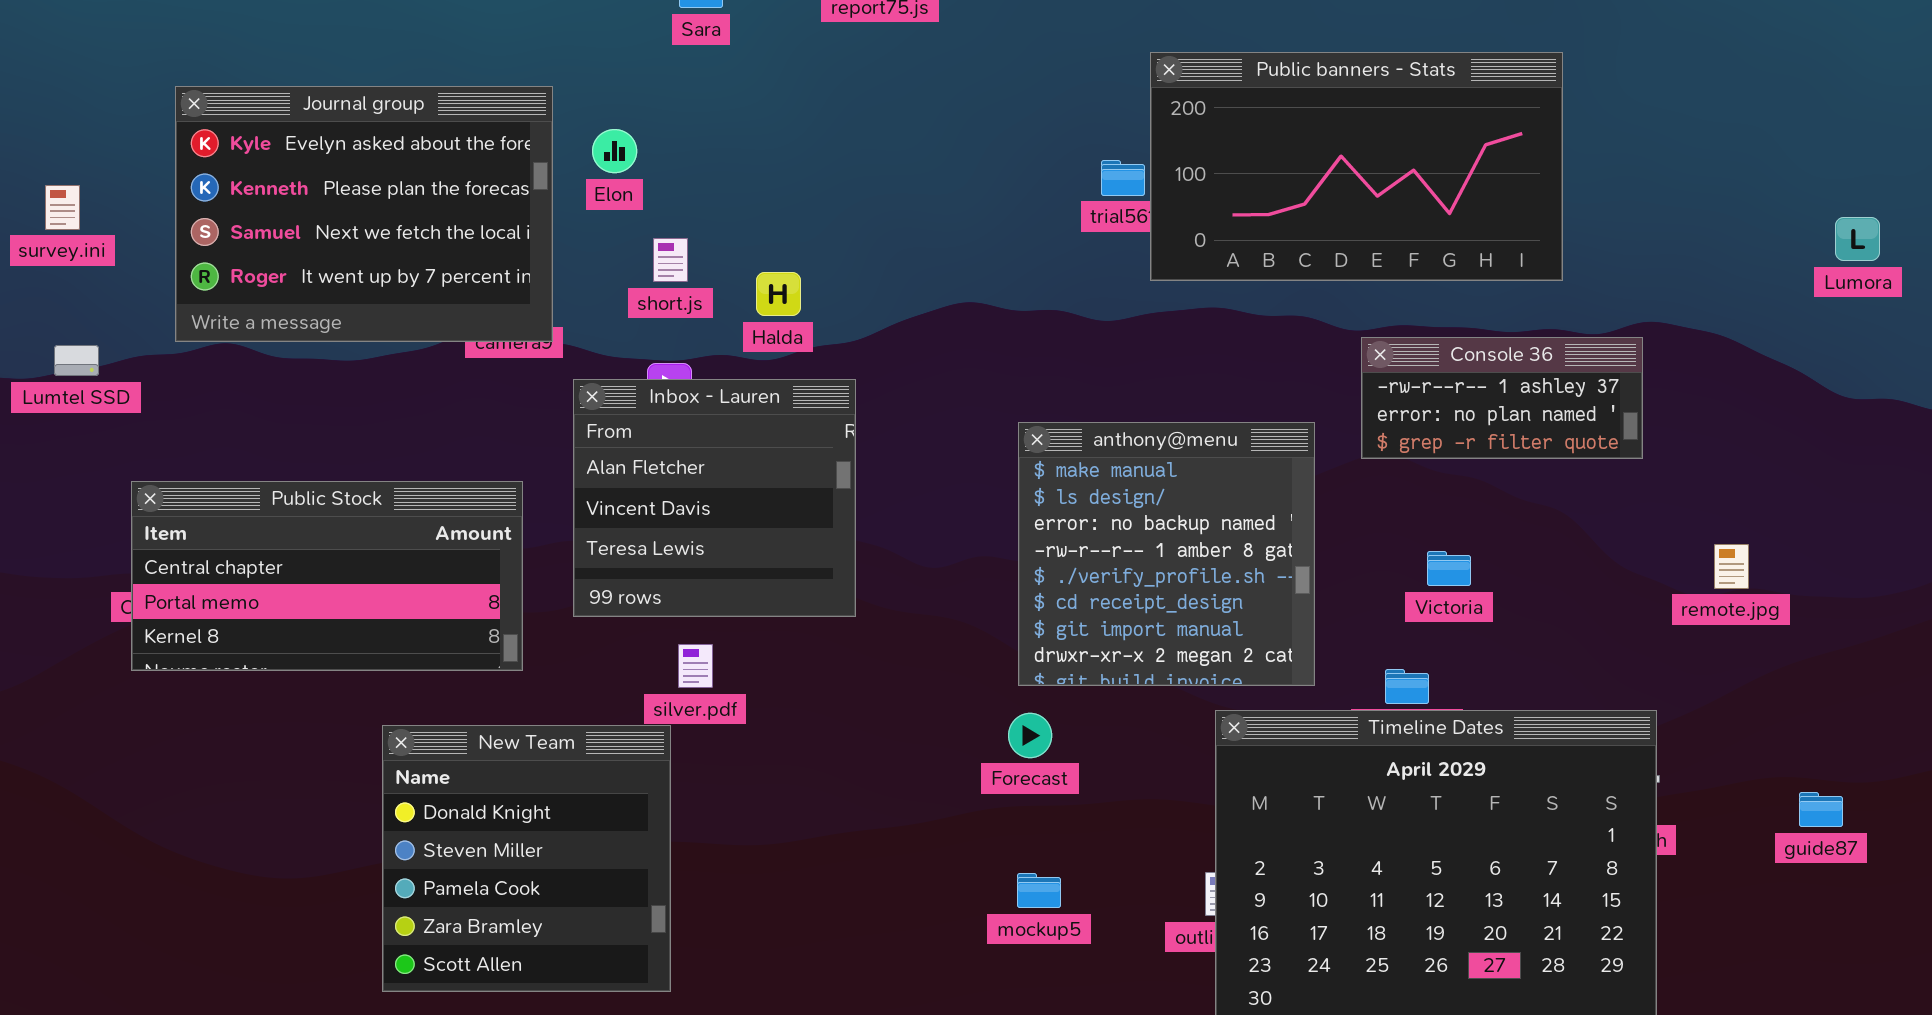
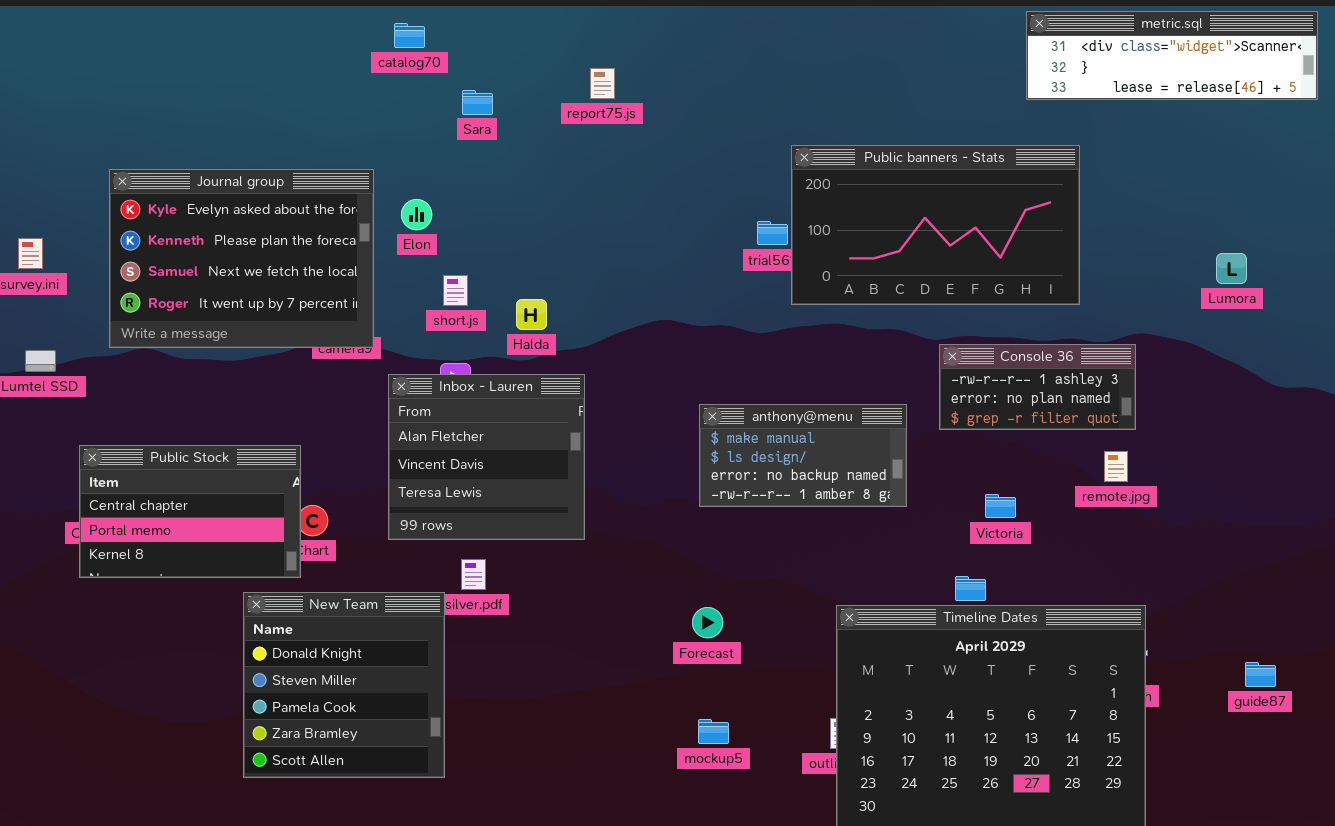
Lumora: [1835,217,1880,261] -> [1216,253,1247,284], moved
anthony@menu: [1018,422,1315,686] -> [699,404,907,507], resized
Public Stock: [131,481,523,671] -> [79,445,301,578], resized
remote.jpg: [1714,544,1749,589] -> [1104,451,1128,482], moved
New Team: [382,725,671,992] -> [243,592,445,778], moved

